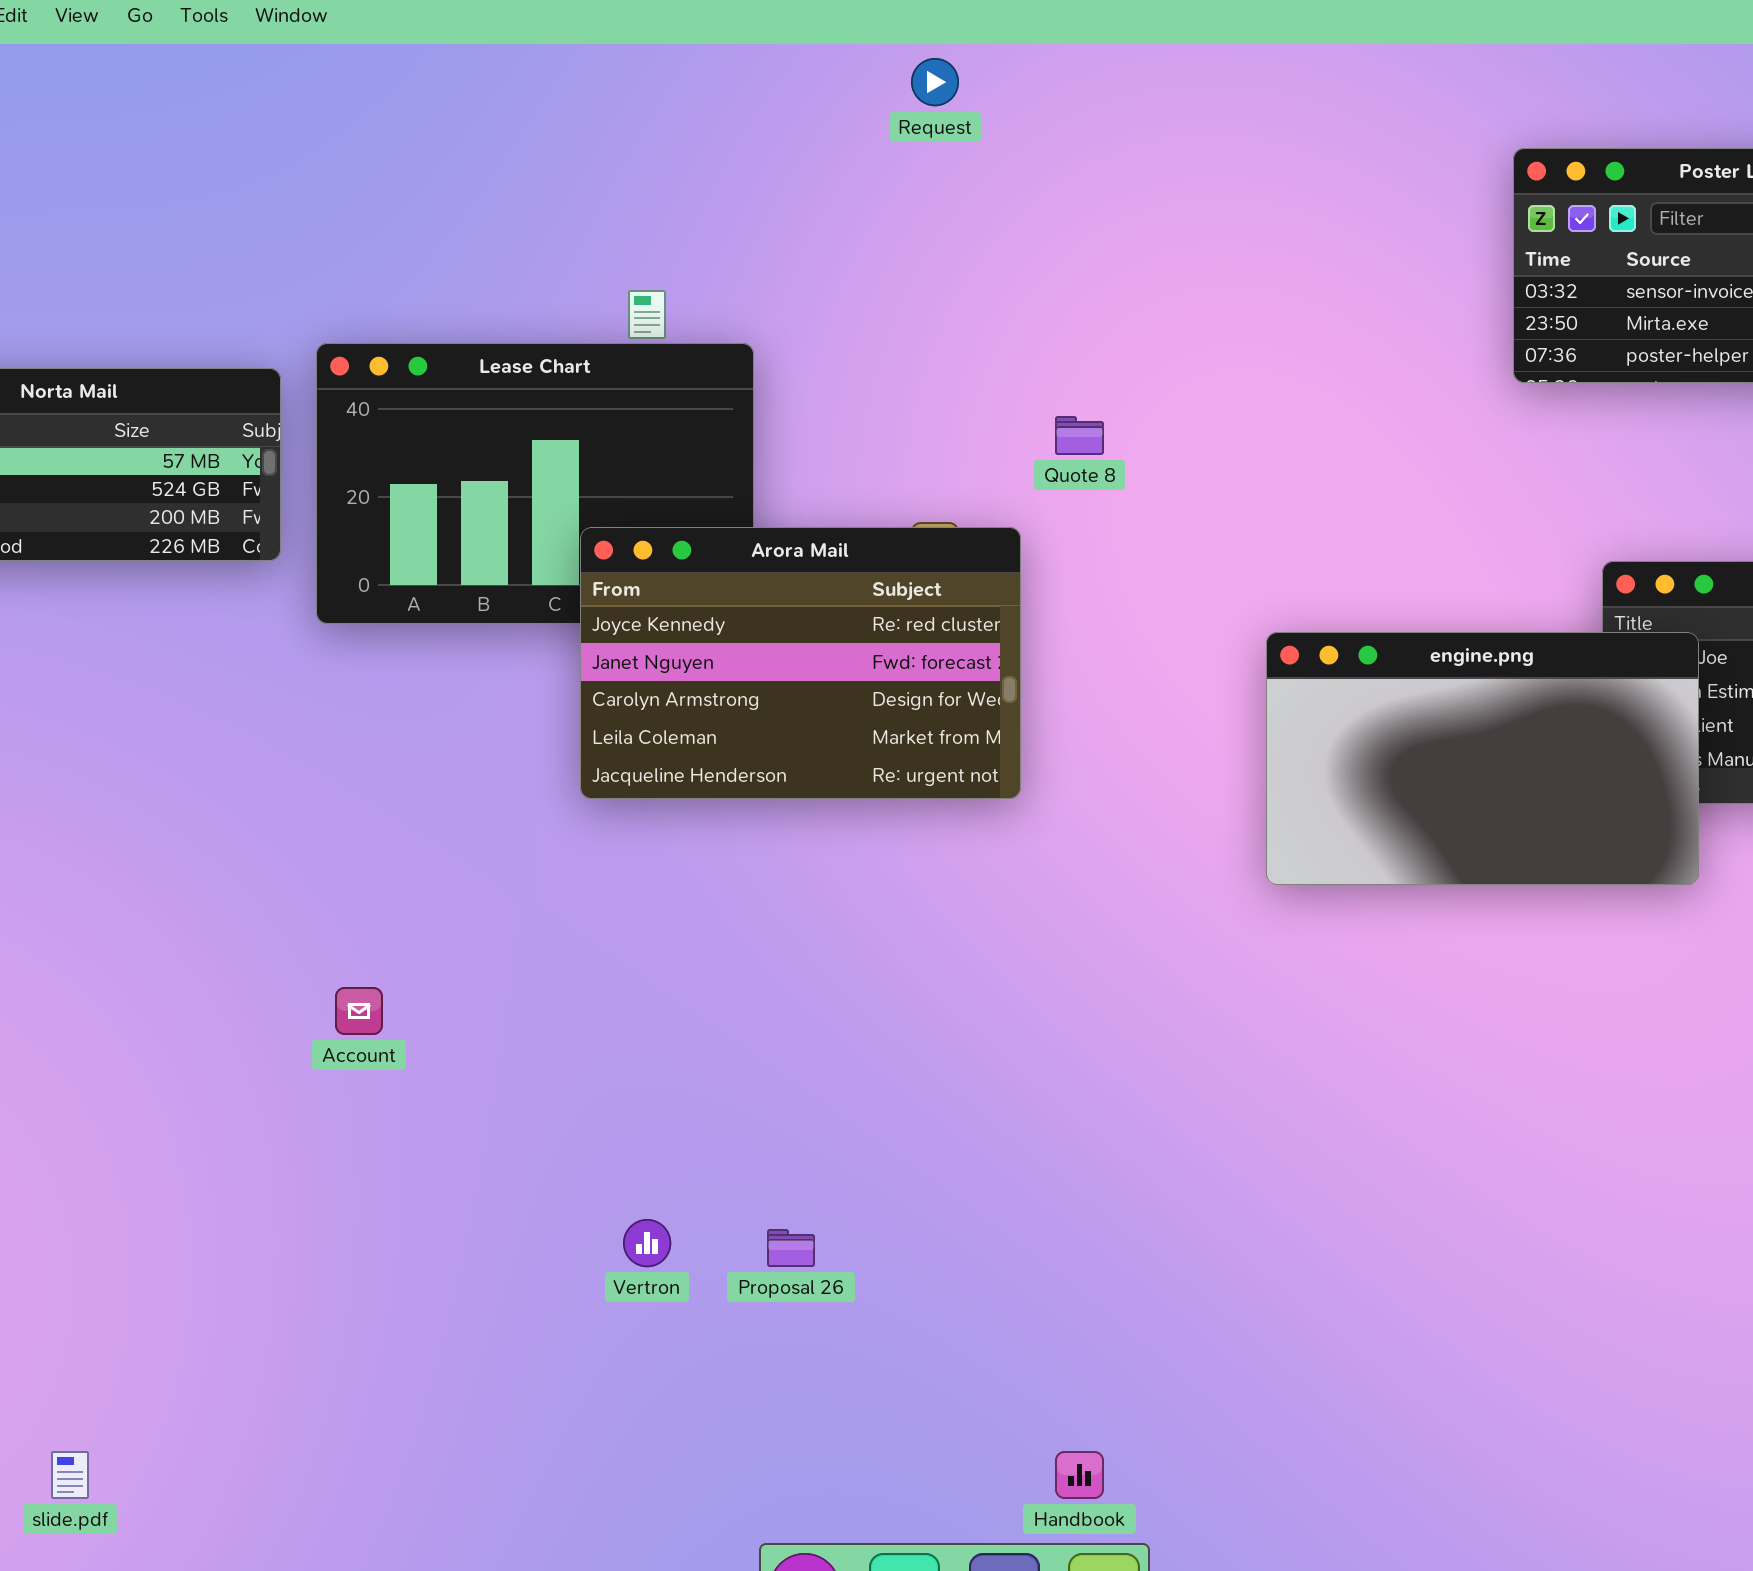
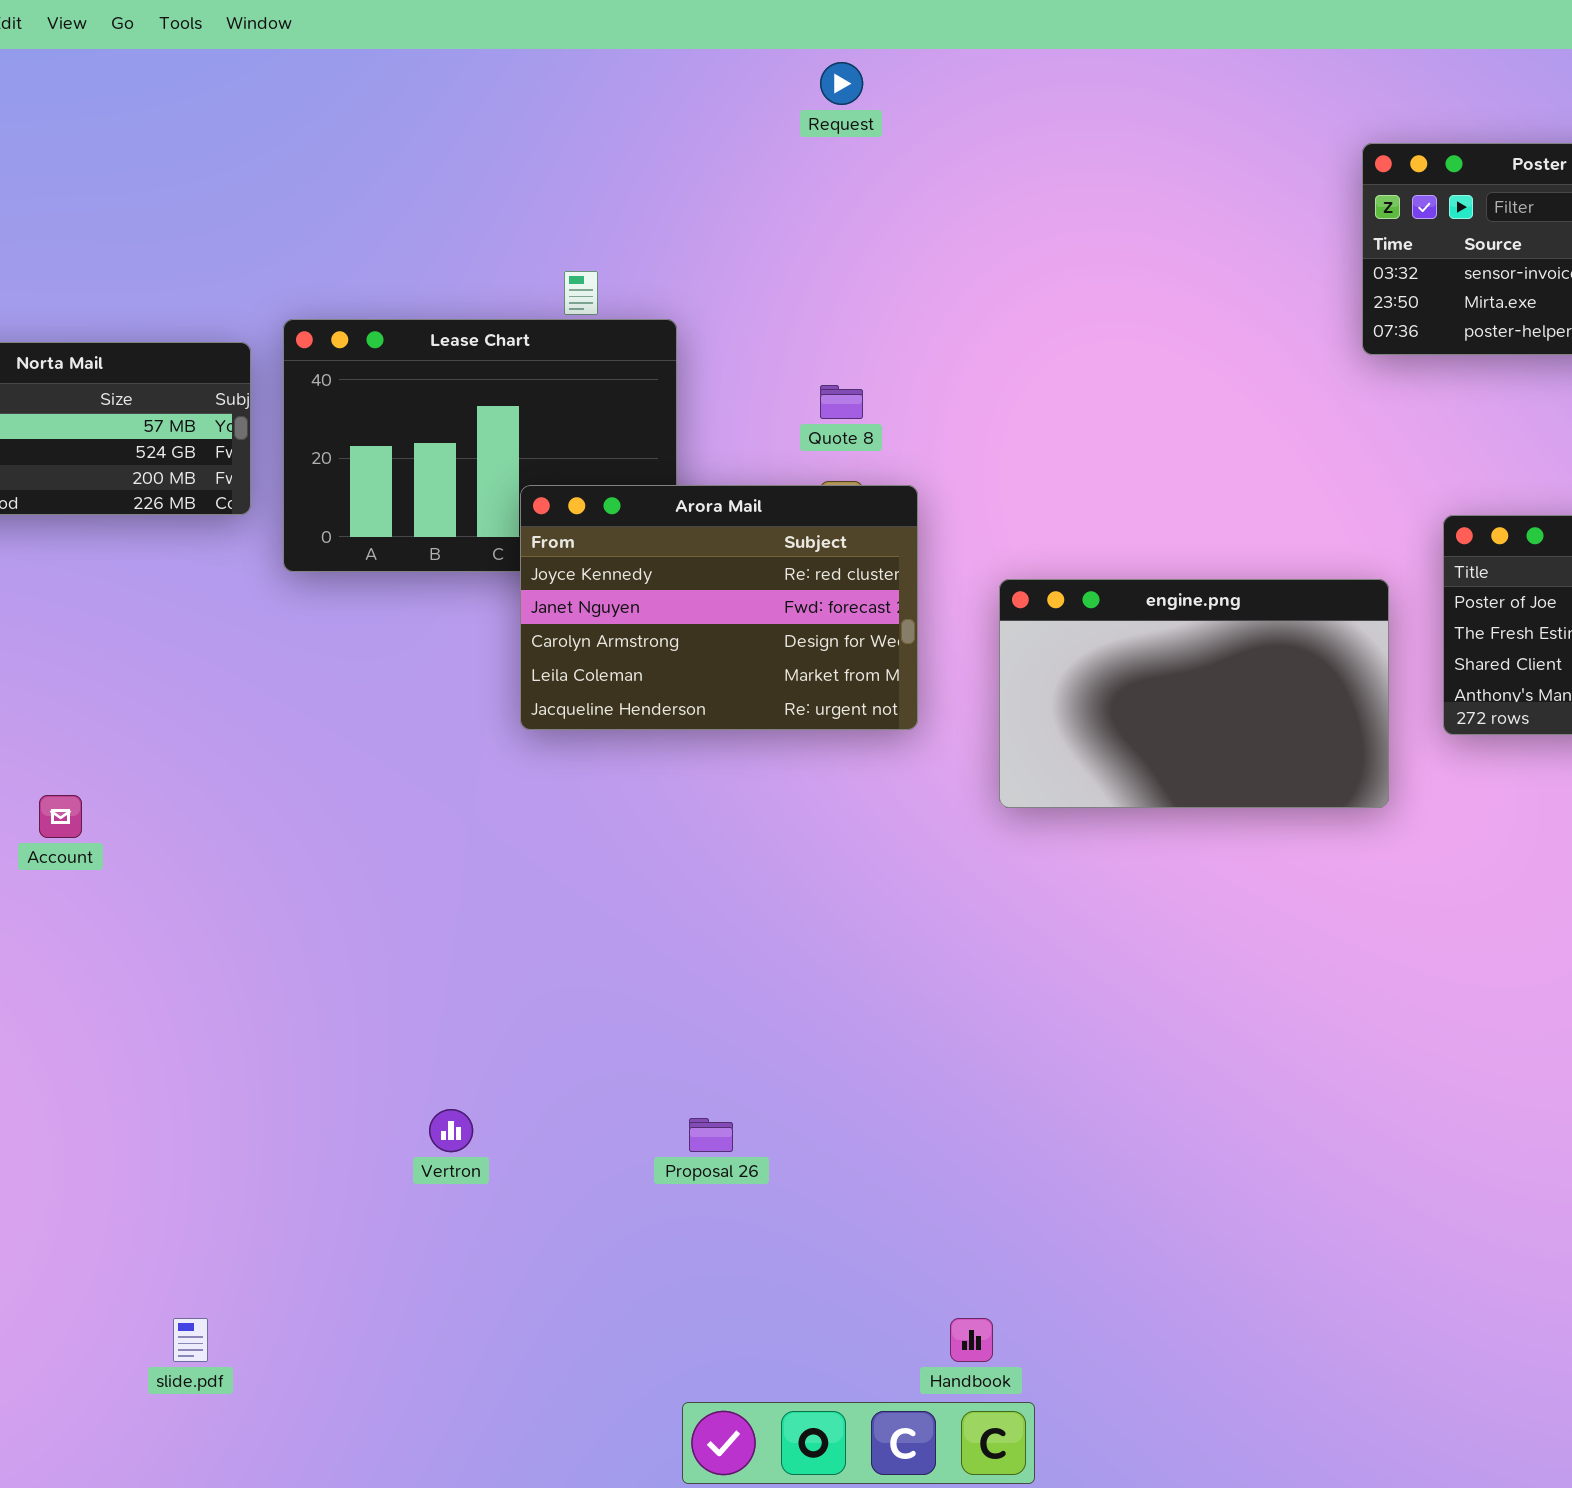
Quote 8: [1055,416,1104,455] -> [820,385,863,419], moved
engine.png: [1266,632,1699,885] -> [999,579,1389,808], moved
Account: [335,987,383,1035] -> [39,795,82,838], moved
Vertron: [623,1219,671,1267] -> [429,1109,473,1152], moved
slide.pdf: [51,1451,89,1499] -> [173,1318,208,1362], moved

